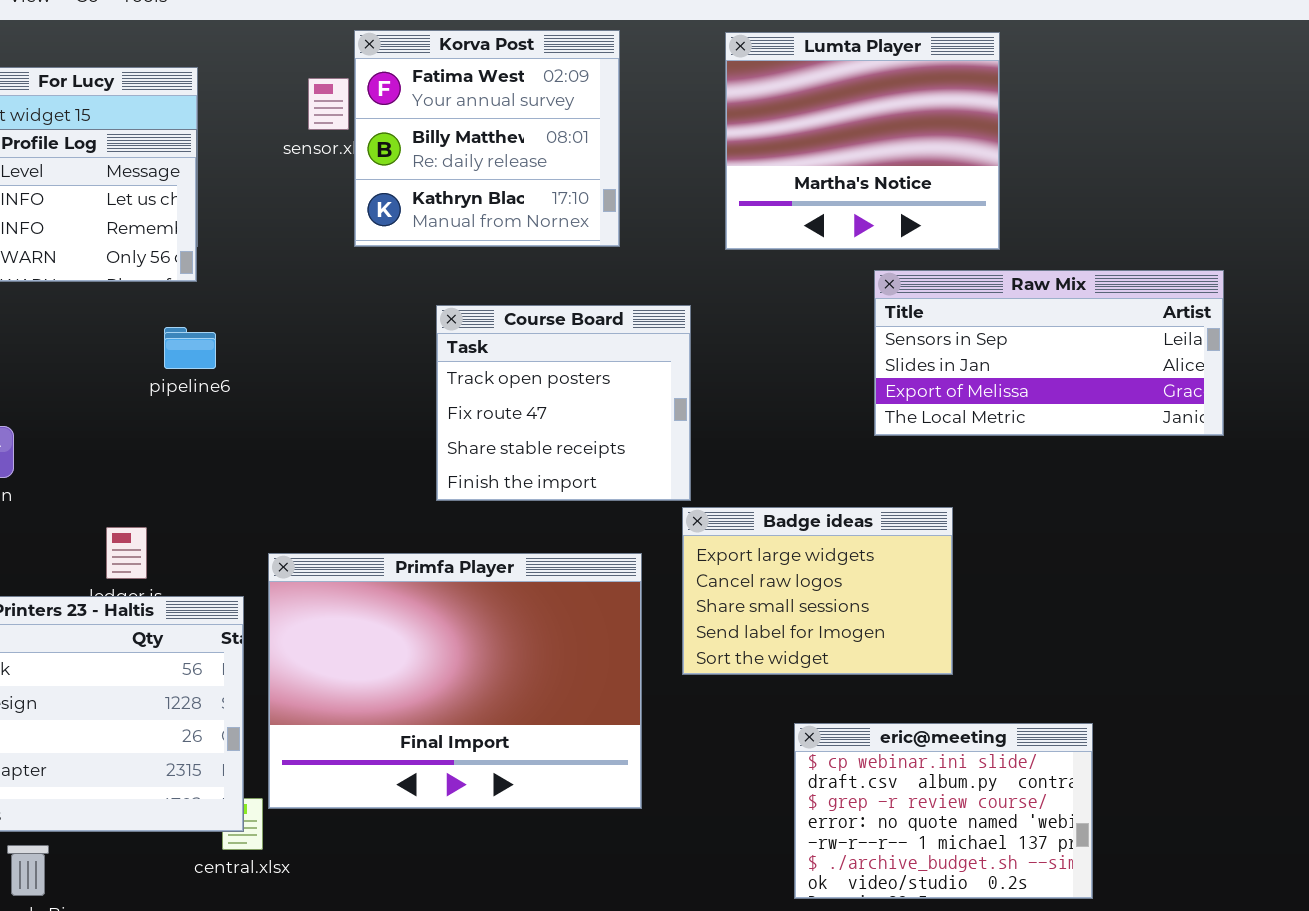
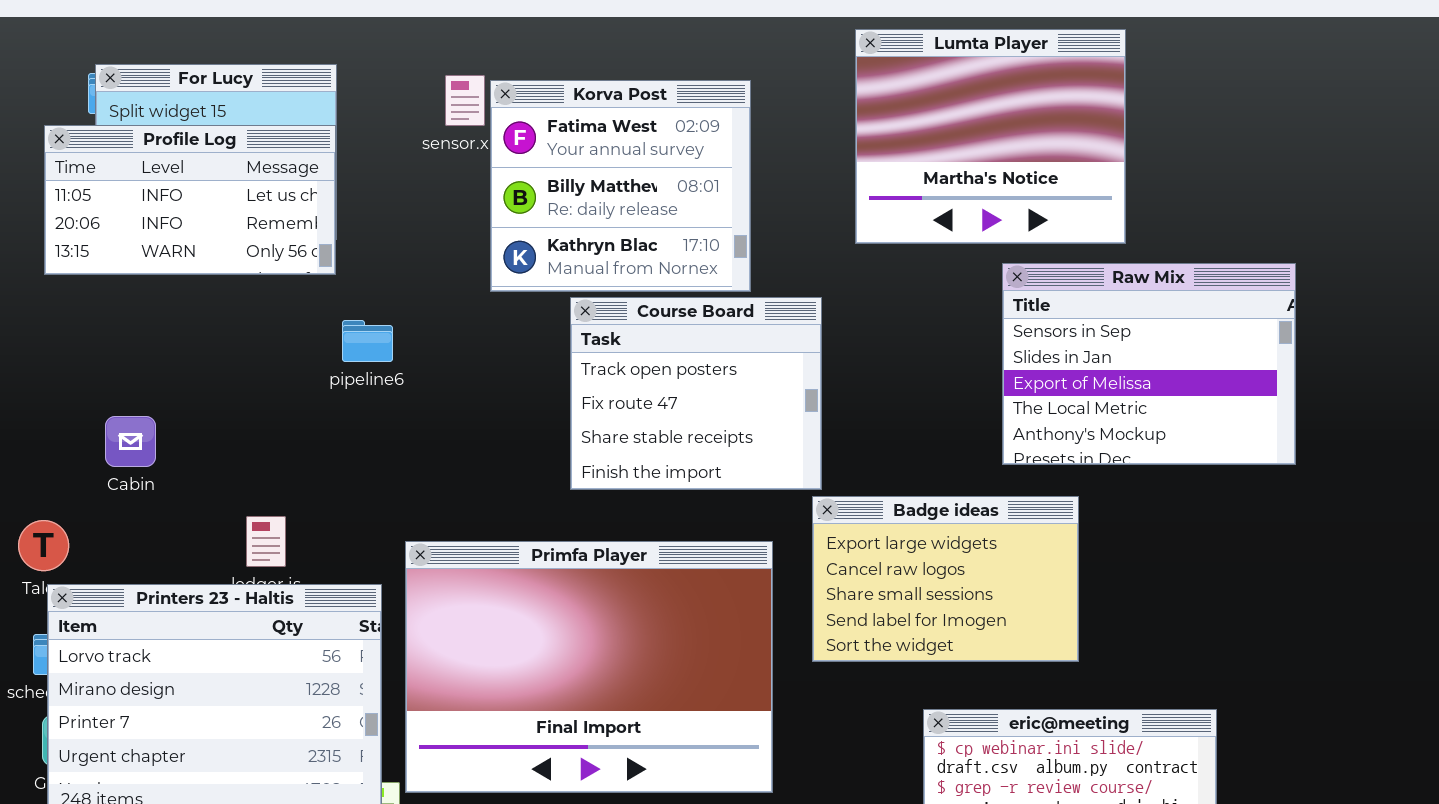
Korva Post: [354,30,620,247] -> [490,80,751,292], moved
Raw Mix: [874,270,1224,436] -> [1002,263,1296,465], resized
pipeline6: [164,327,216,369] -> [342,320,393,362], moved

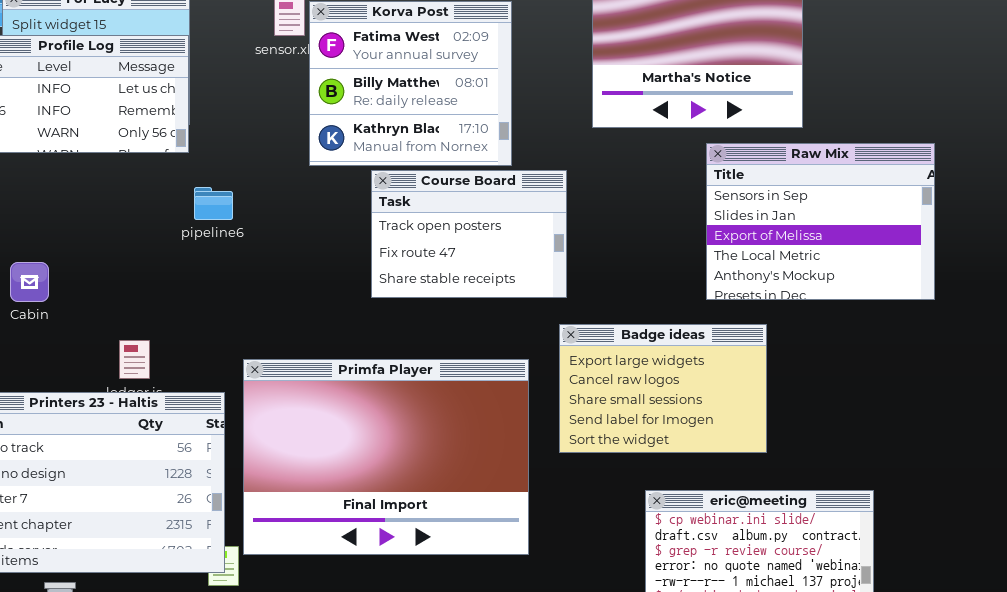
Course Board: [570,297,822,490] -> [371,170,567,298], resized

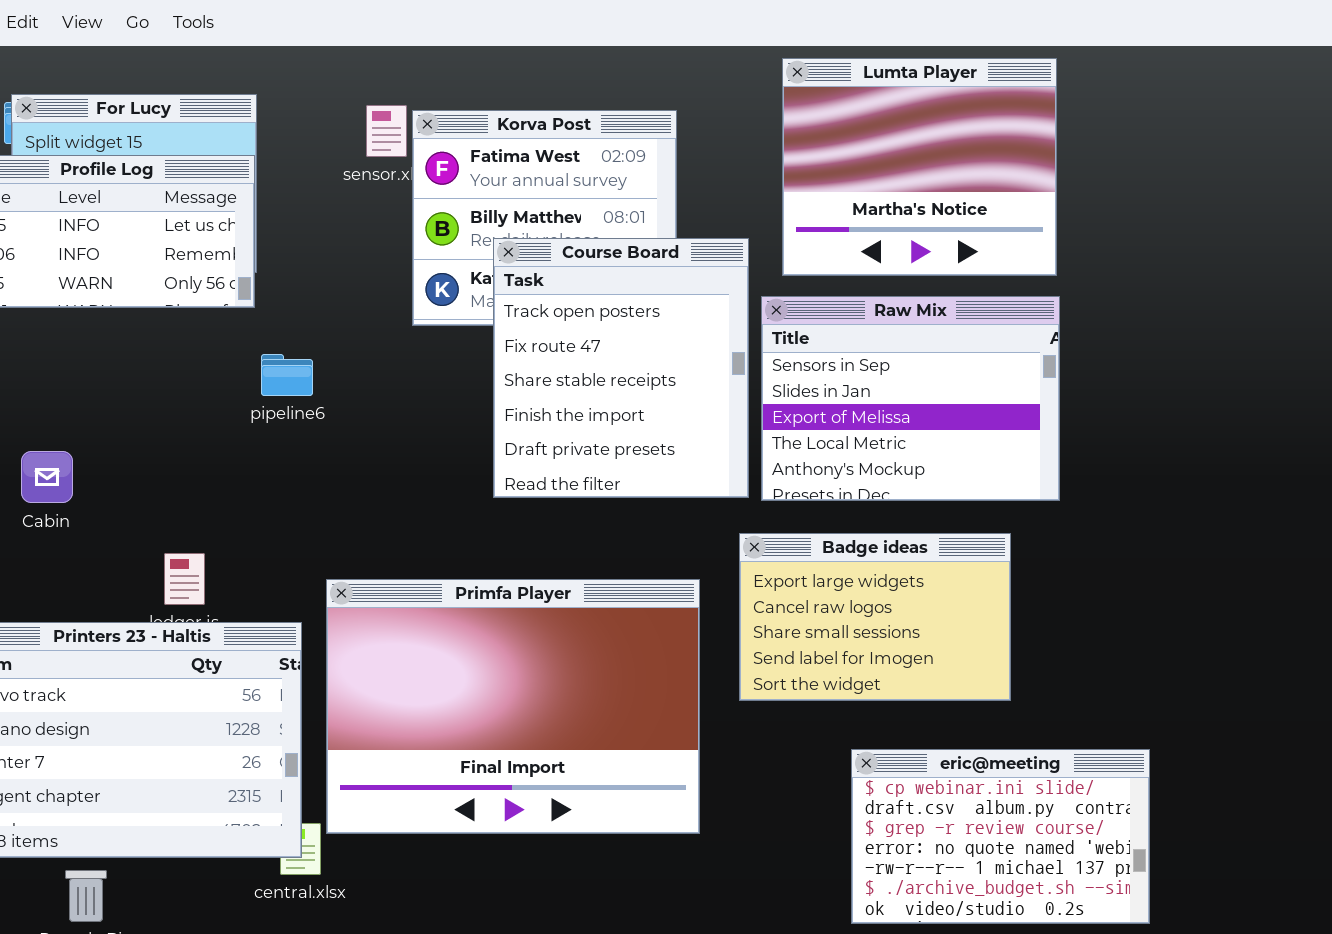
Raw Mix: [706,143,935,300] -> [761,296,1060,501], moved
Course Board: [371,170,567,298] -> [493,238,749,498], resized

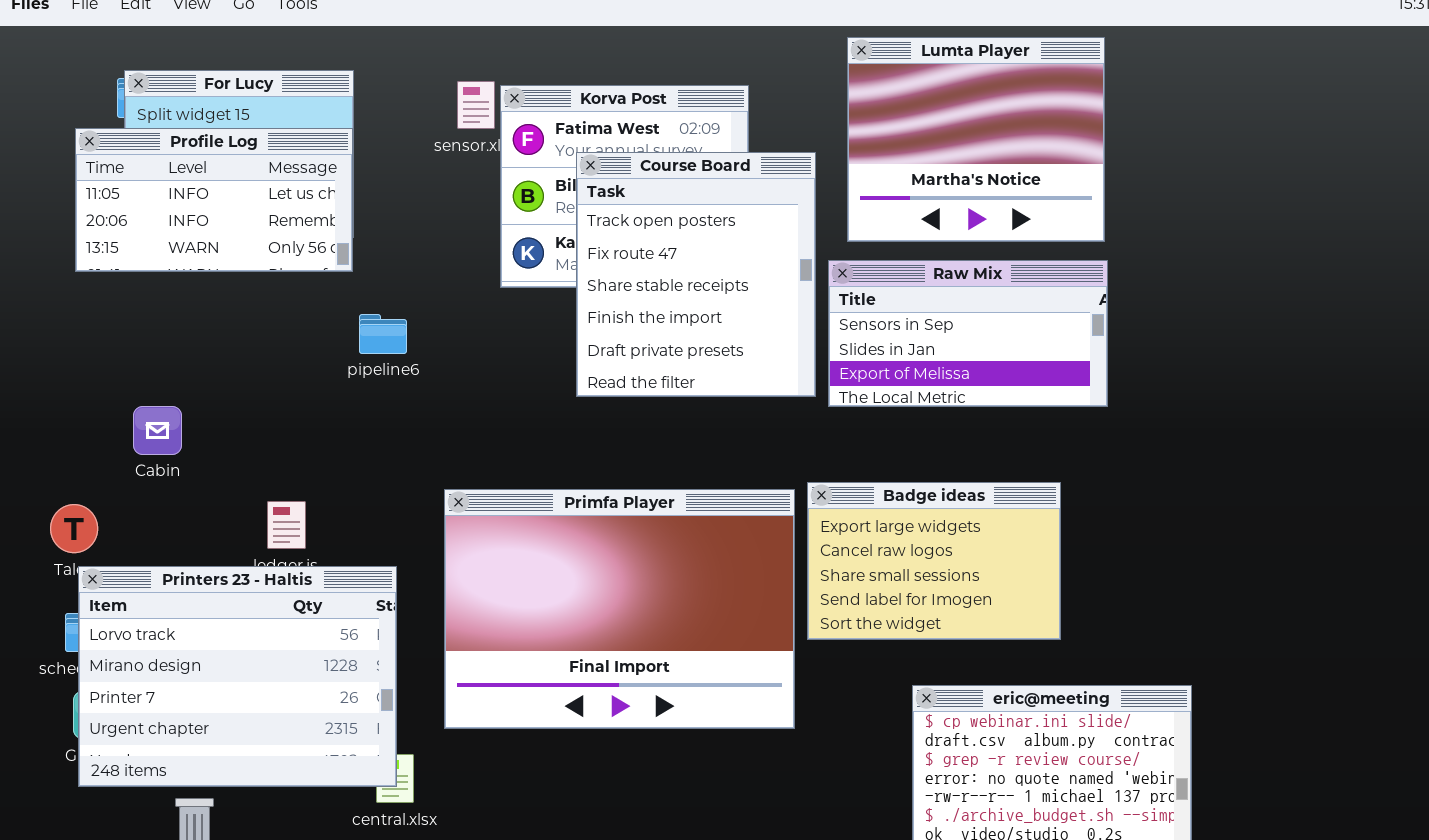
Course Board: [493,238,749,498] -> [576,152,816,397], moved
Raw Mix: [761,296,1060,501] -> [828,260,1108,407], resized
Primfa Player: [326,579,700,834] -> [444,489,795,729], moved

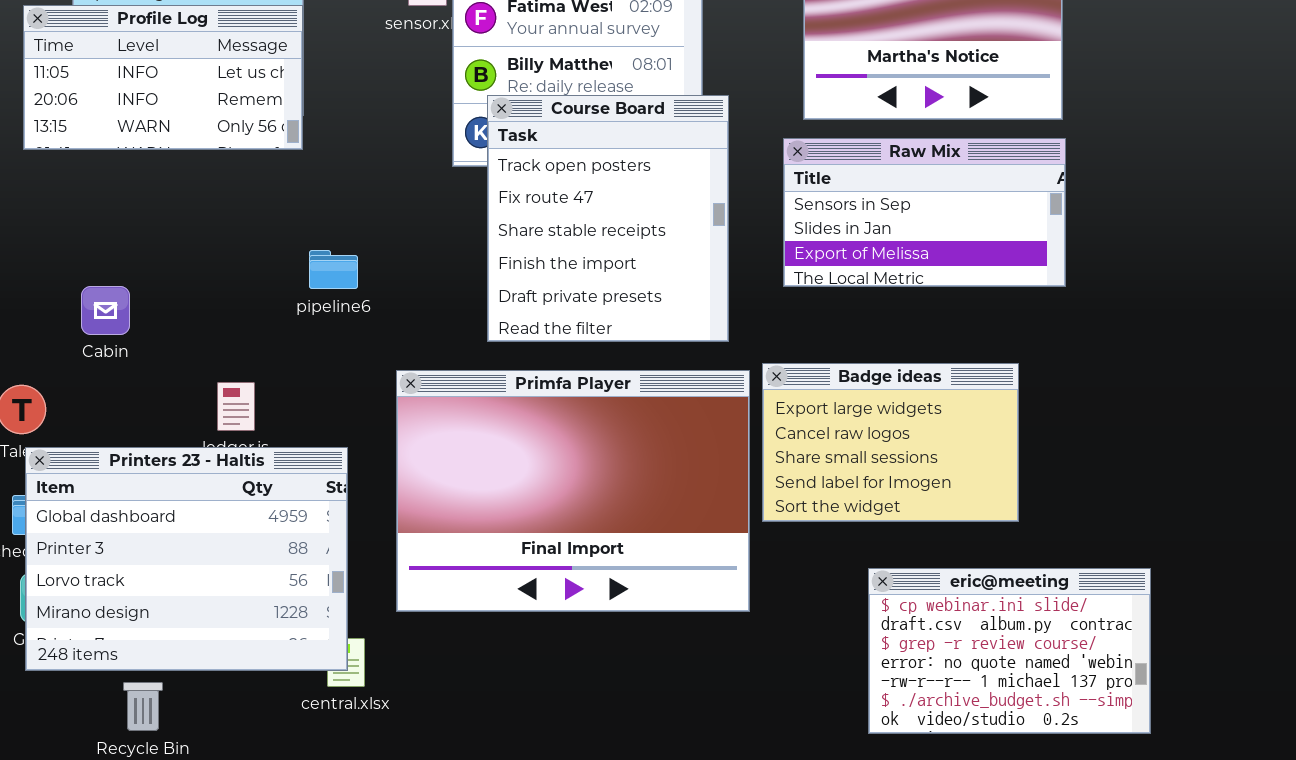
Course Board: [576,152,816,397] -> [487,95,729,342], moved
pipeline6: [359,314,407,354] -> [309,250,358,289], moved
Printers 23 - Haltis: [78,566,397,787] -> [25,447,348,671], scrolled up 2 rows

